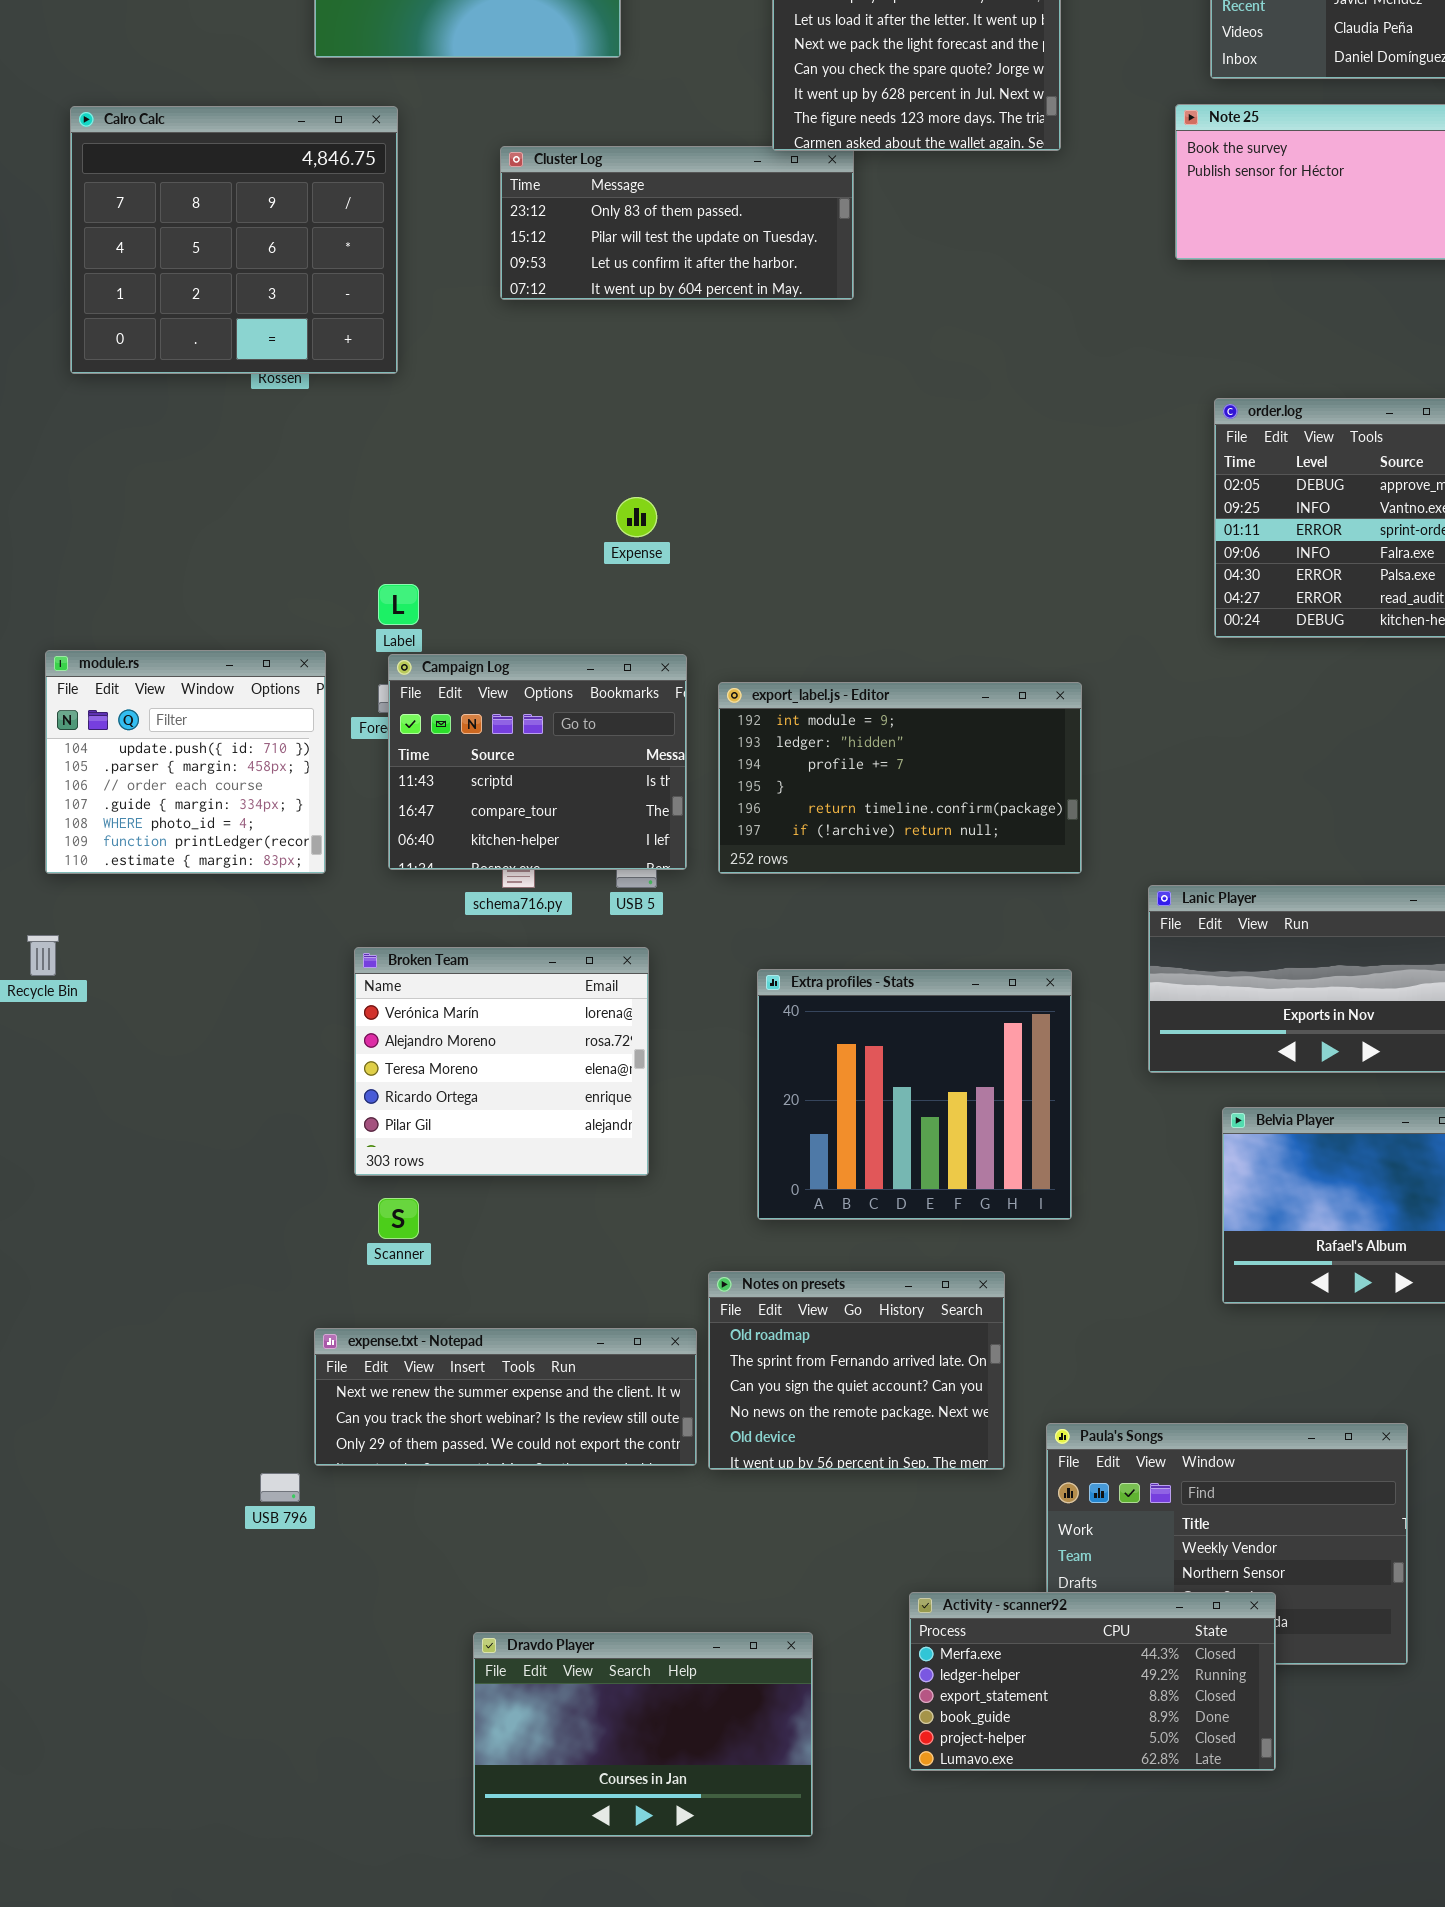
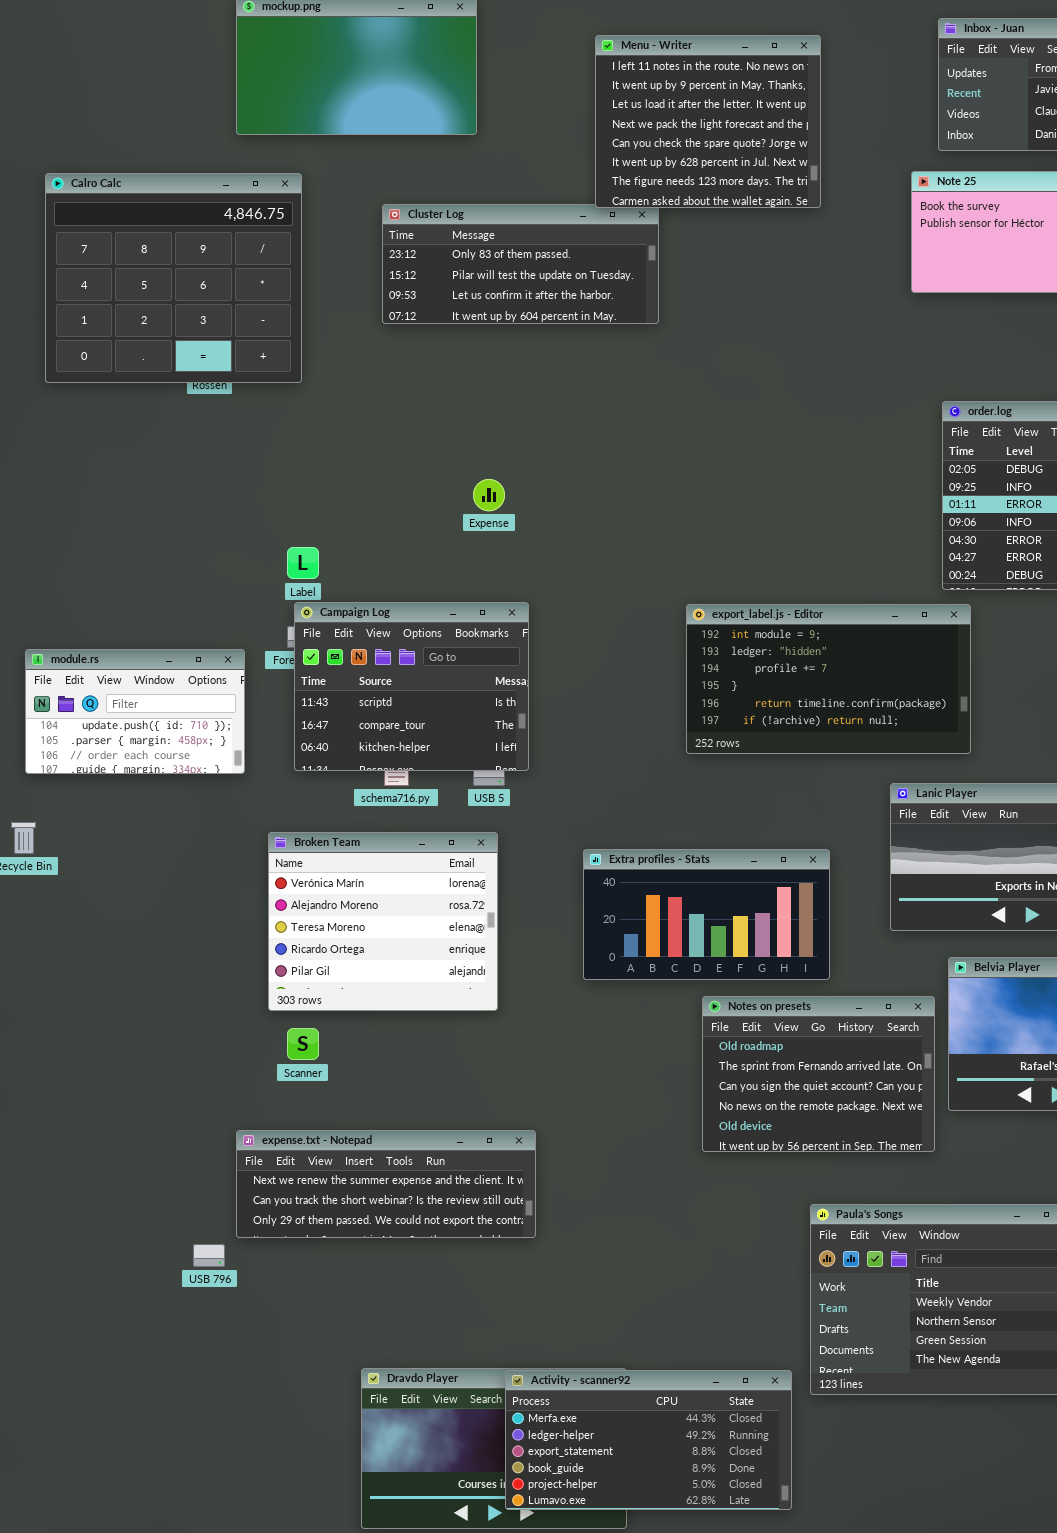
module.rs: [45,650,326,874] -> [25,649,245,774], resized
export_label.js - Editor: [718,682,1082,874] -> [686,604,971,754], moved
Extra profiles - Stats: [757,969,1072,1220] -> [583,849,830,980], resized
Notes on presets: [708,1271,1005,1470] -> [702,996,935,1152], moved
Activity - scanner92: [909,1592,1276,1771] -> [505,1370,792,1510], moved

